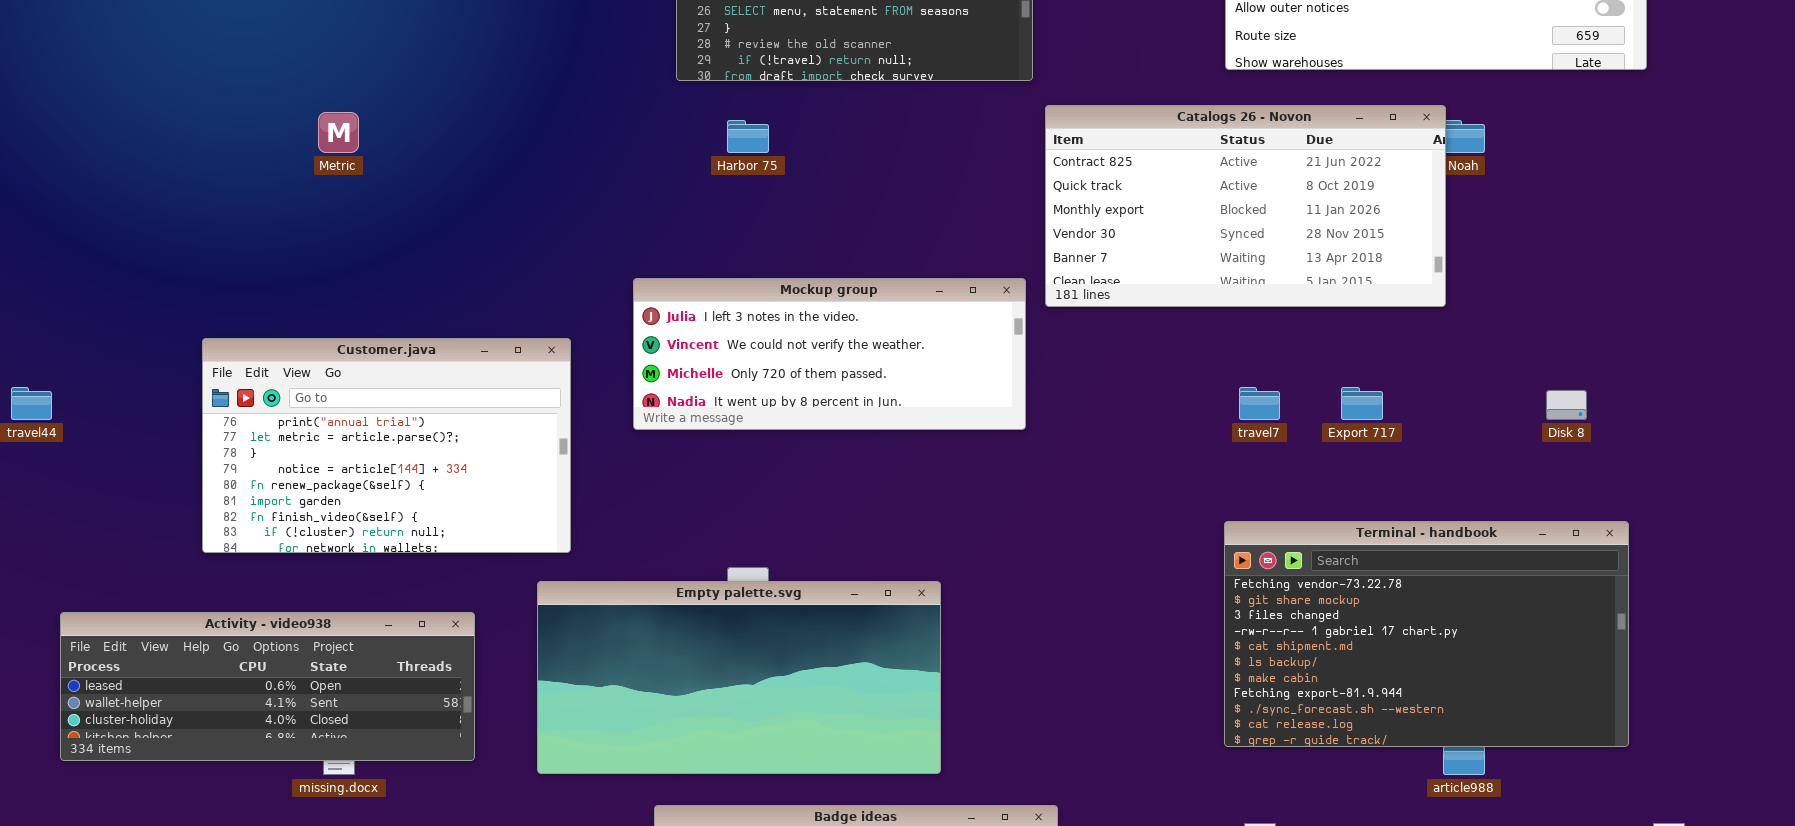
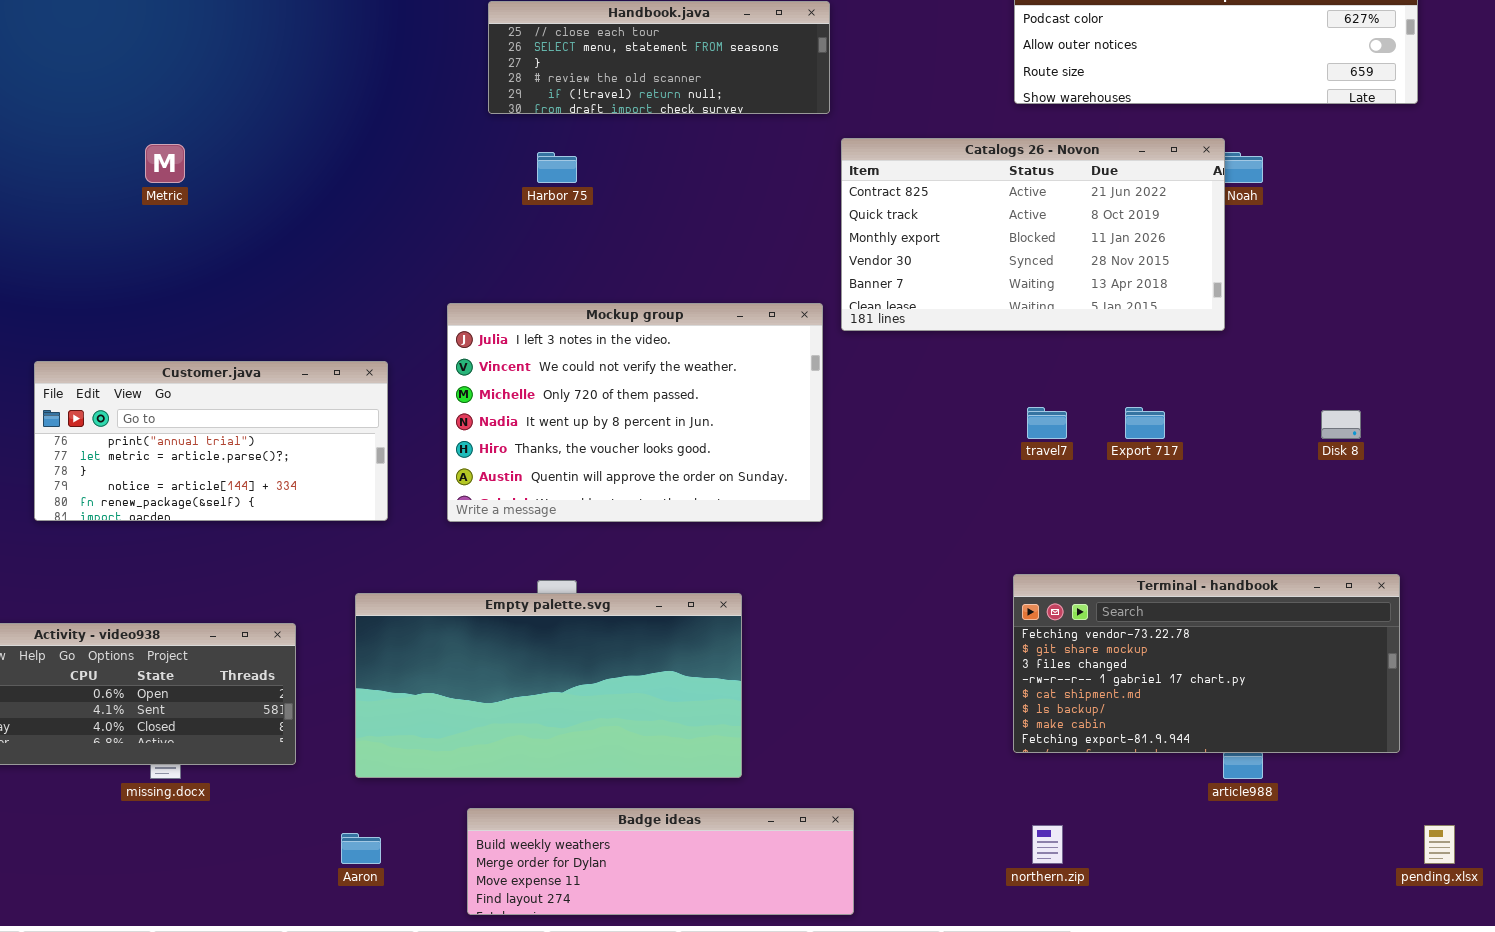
Mockup group: [633,278,1026,430] -> [447,303,823,522], resized
Customer.java: [202,338,571,553] -> [34,361,388,521], resized
Terminal - handbook: [1224,521,1629,747] -> [1013,574,1400,753], resized

